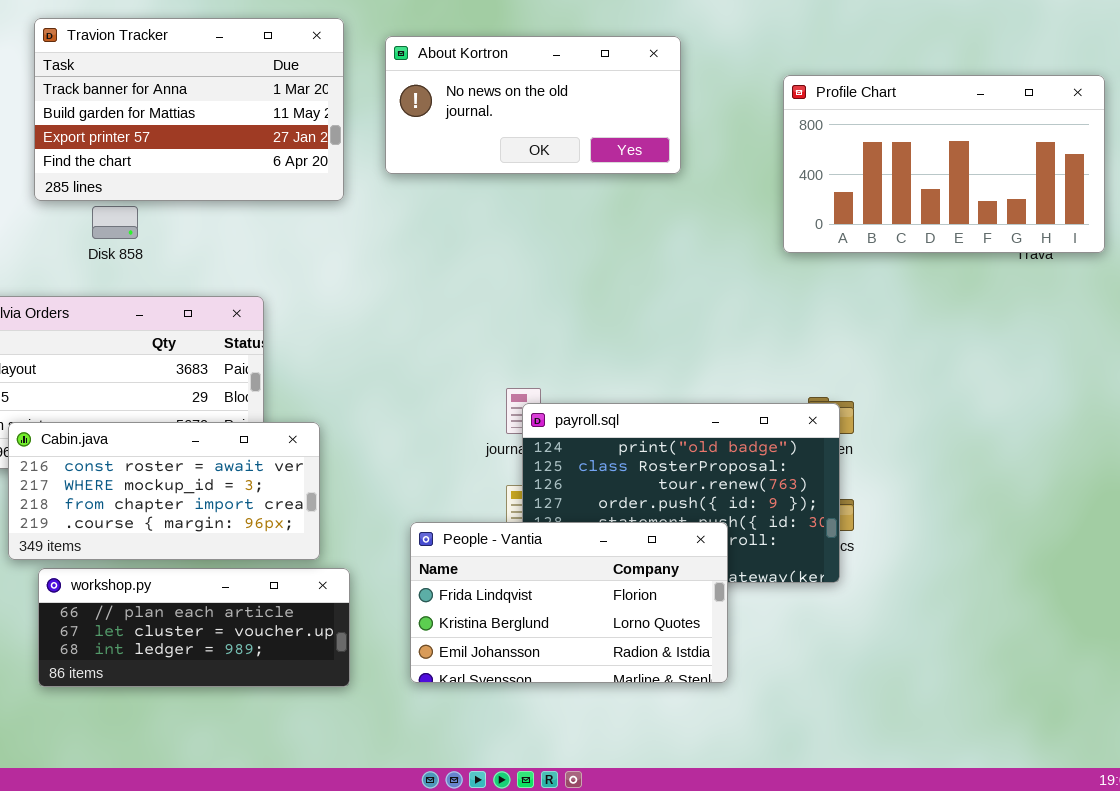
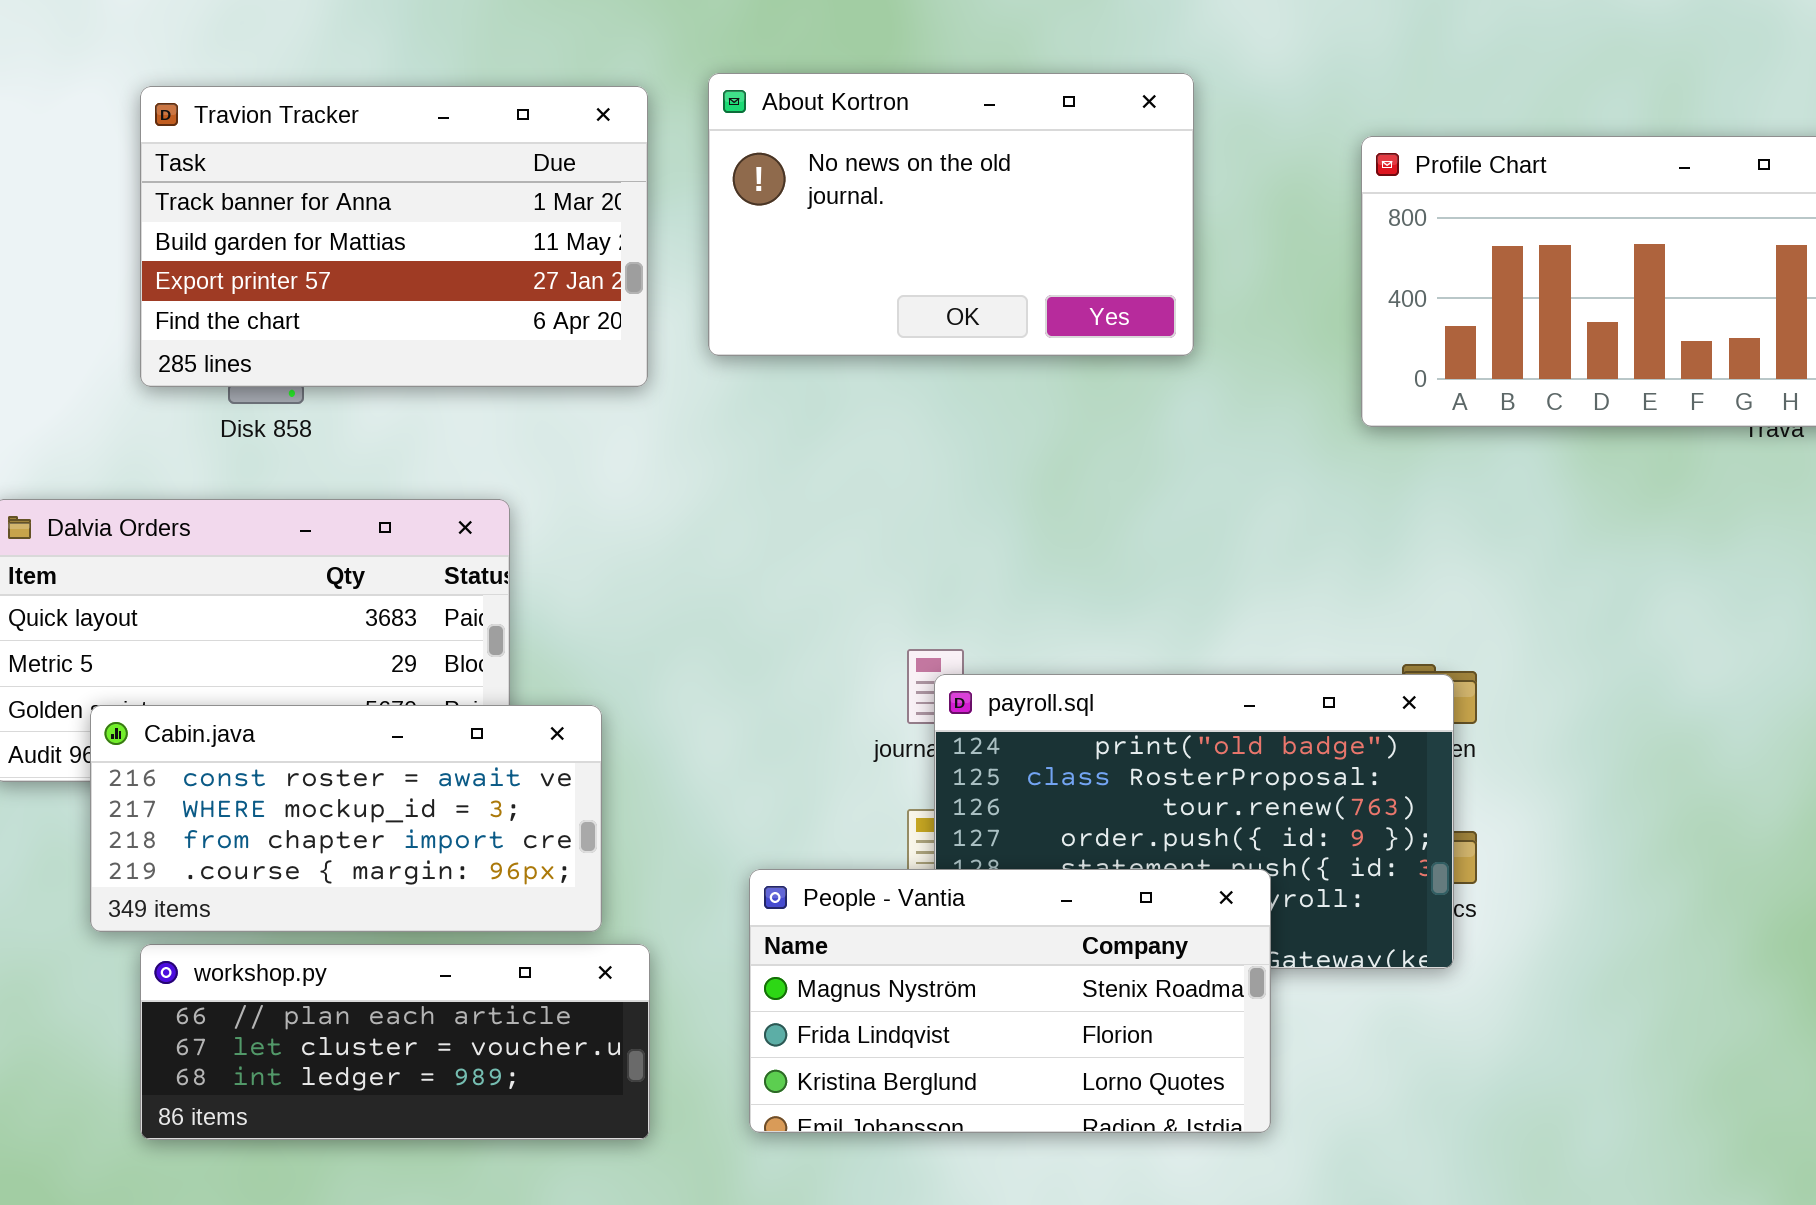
Travion Tracker: [34,18,344,201] -> [140,86,648,387], moved
About Kortron: [385,36,681,174] -> [708,73,1194,356], resized
People - Vantia: [410,522,728,683] -> [749,869,1271,1133], scrolled up 1 row

